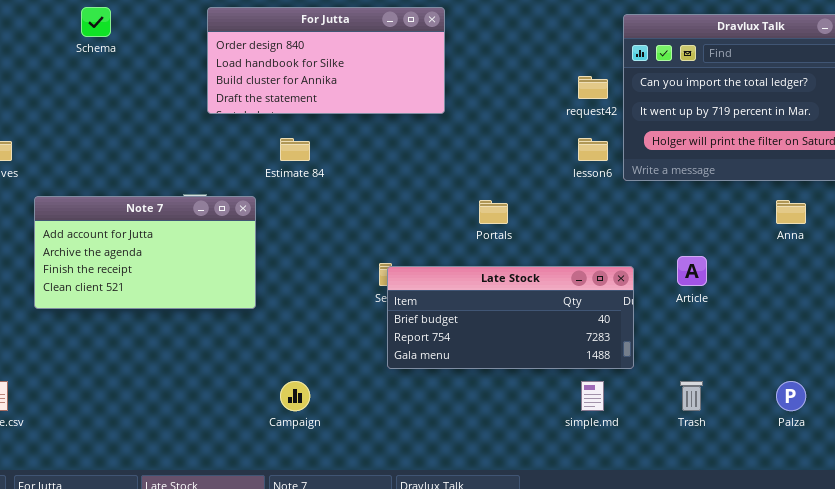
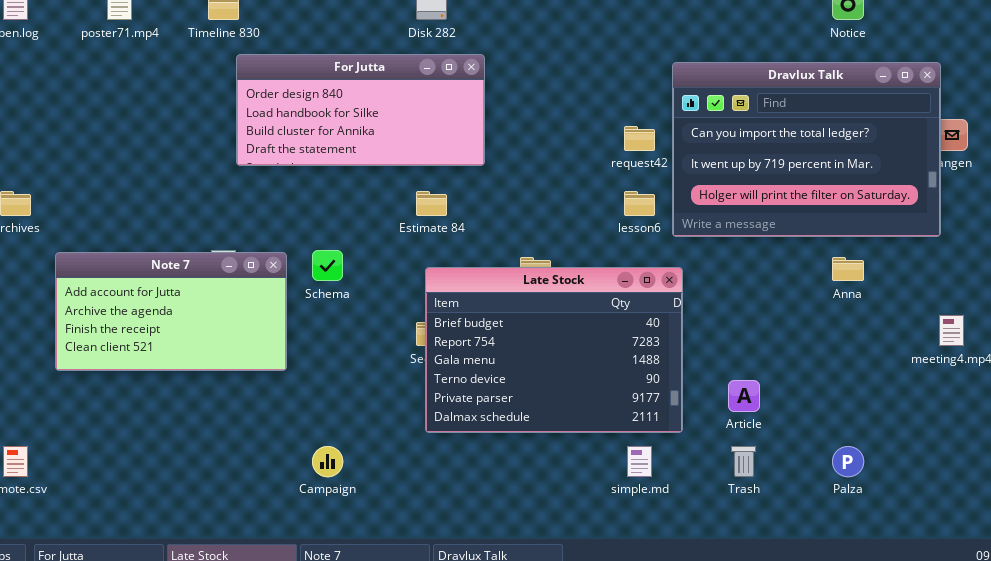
Schema: [81,7,111,37] -> [312,250,343,281], moved
Estimate 84: [280,138,310,161] -> [416,191,447,216], moved
Article: [677,256,707,286] -> [728,380,760,412], moved
Late Stock: [387,266,634,369] -> [425,267,683,433], resized

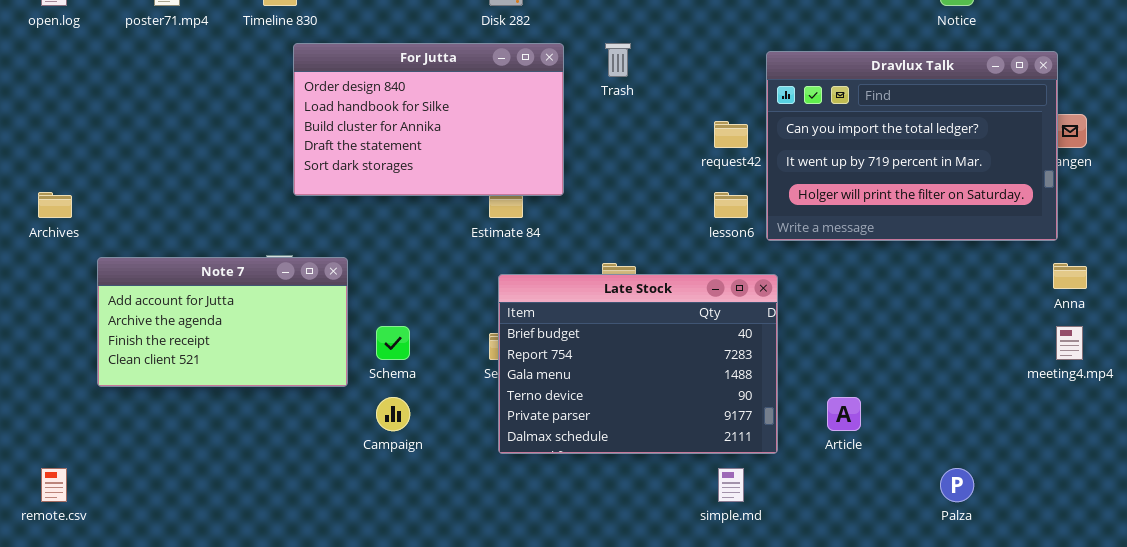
For Jutta: [236,54,485,166] -> [293,43,564,196], resized
Schema: [312,250,343,281] -> [376,326,410,360], moved
Anna: [832,257,864,281] -> [1053,263,1087,289], moved
Campaign: [312,446,343,477] -> [376,397,410,431], moved
Trash: [731,446,756,477] -> [605,43,631,77], moved

